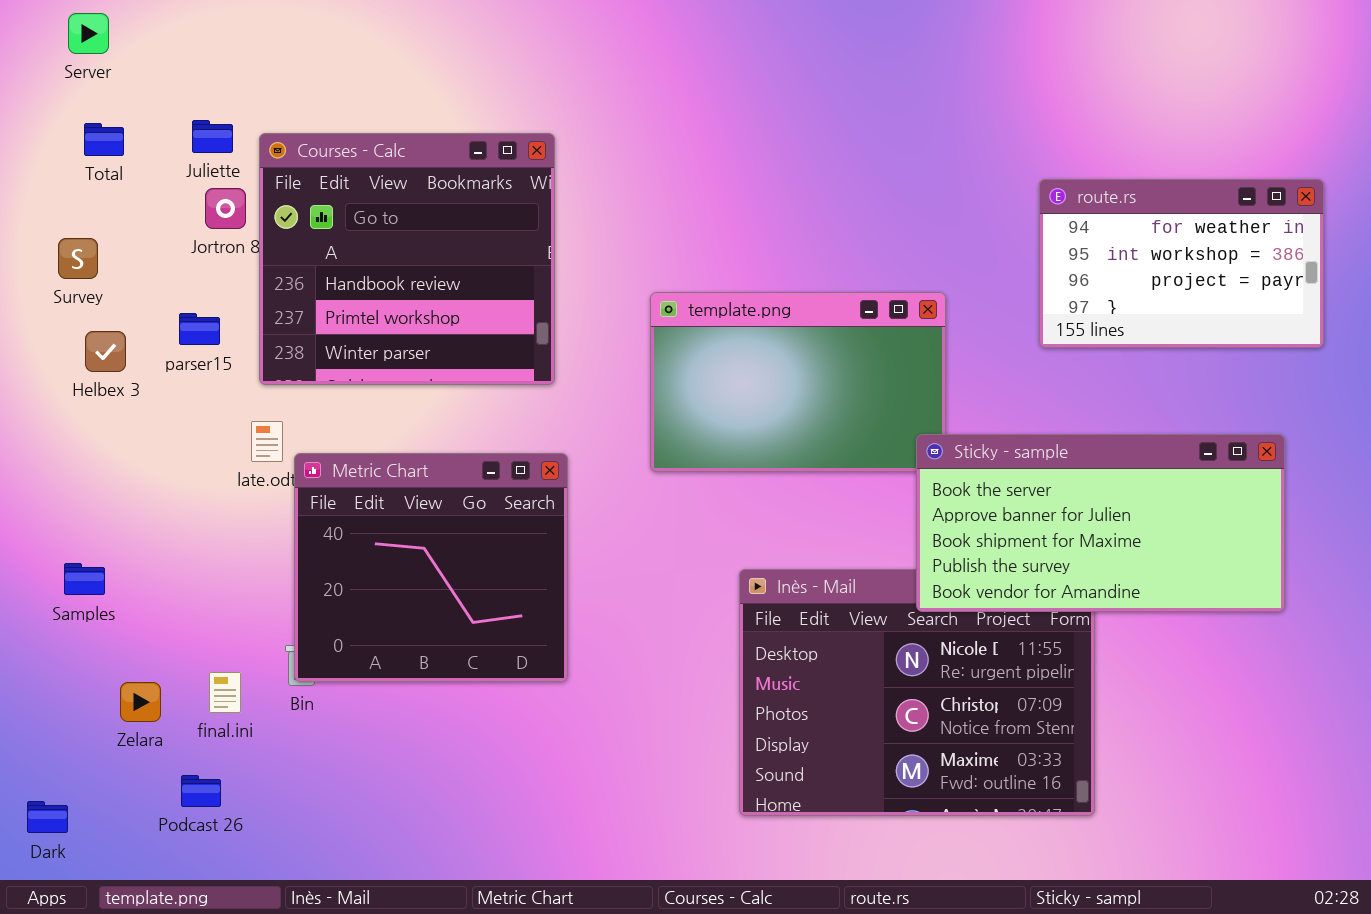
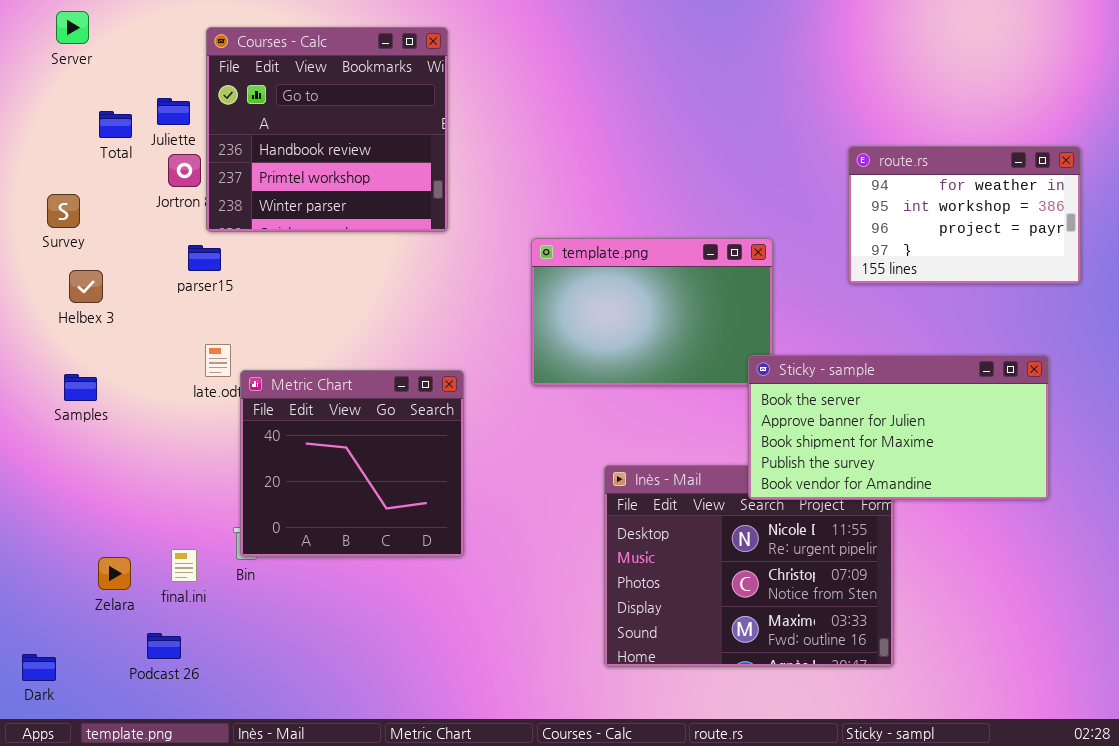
Total: [84,123,124,156] -> [99,111,132,138], moved
Courses - Calc: [259,133,555,385] -> [206,27,448,232], moved
parser15: [179,313,220,345] -> [188,245,221,271], moved
Samples: [64,563,105,595] -> [64,374,97,401], moved

